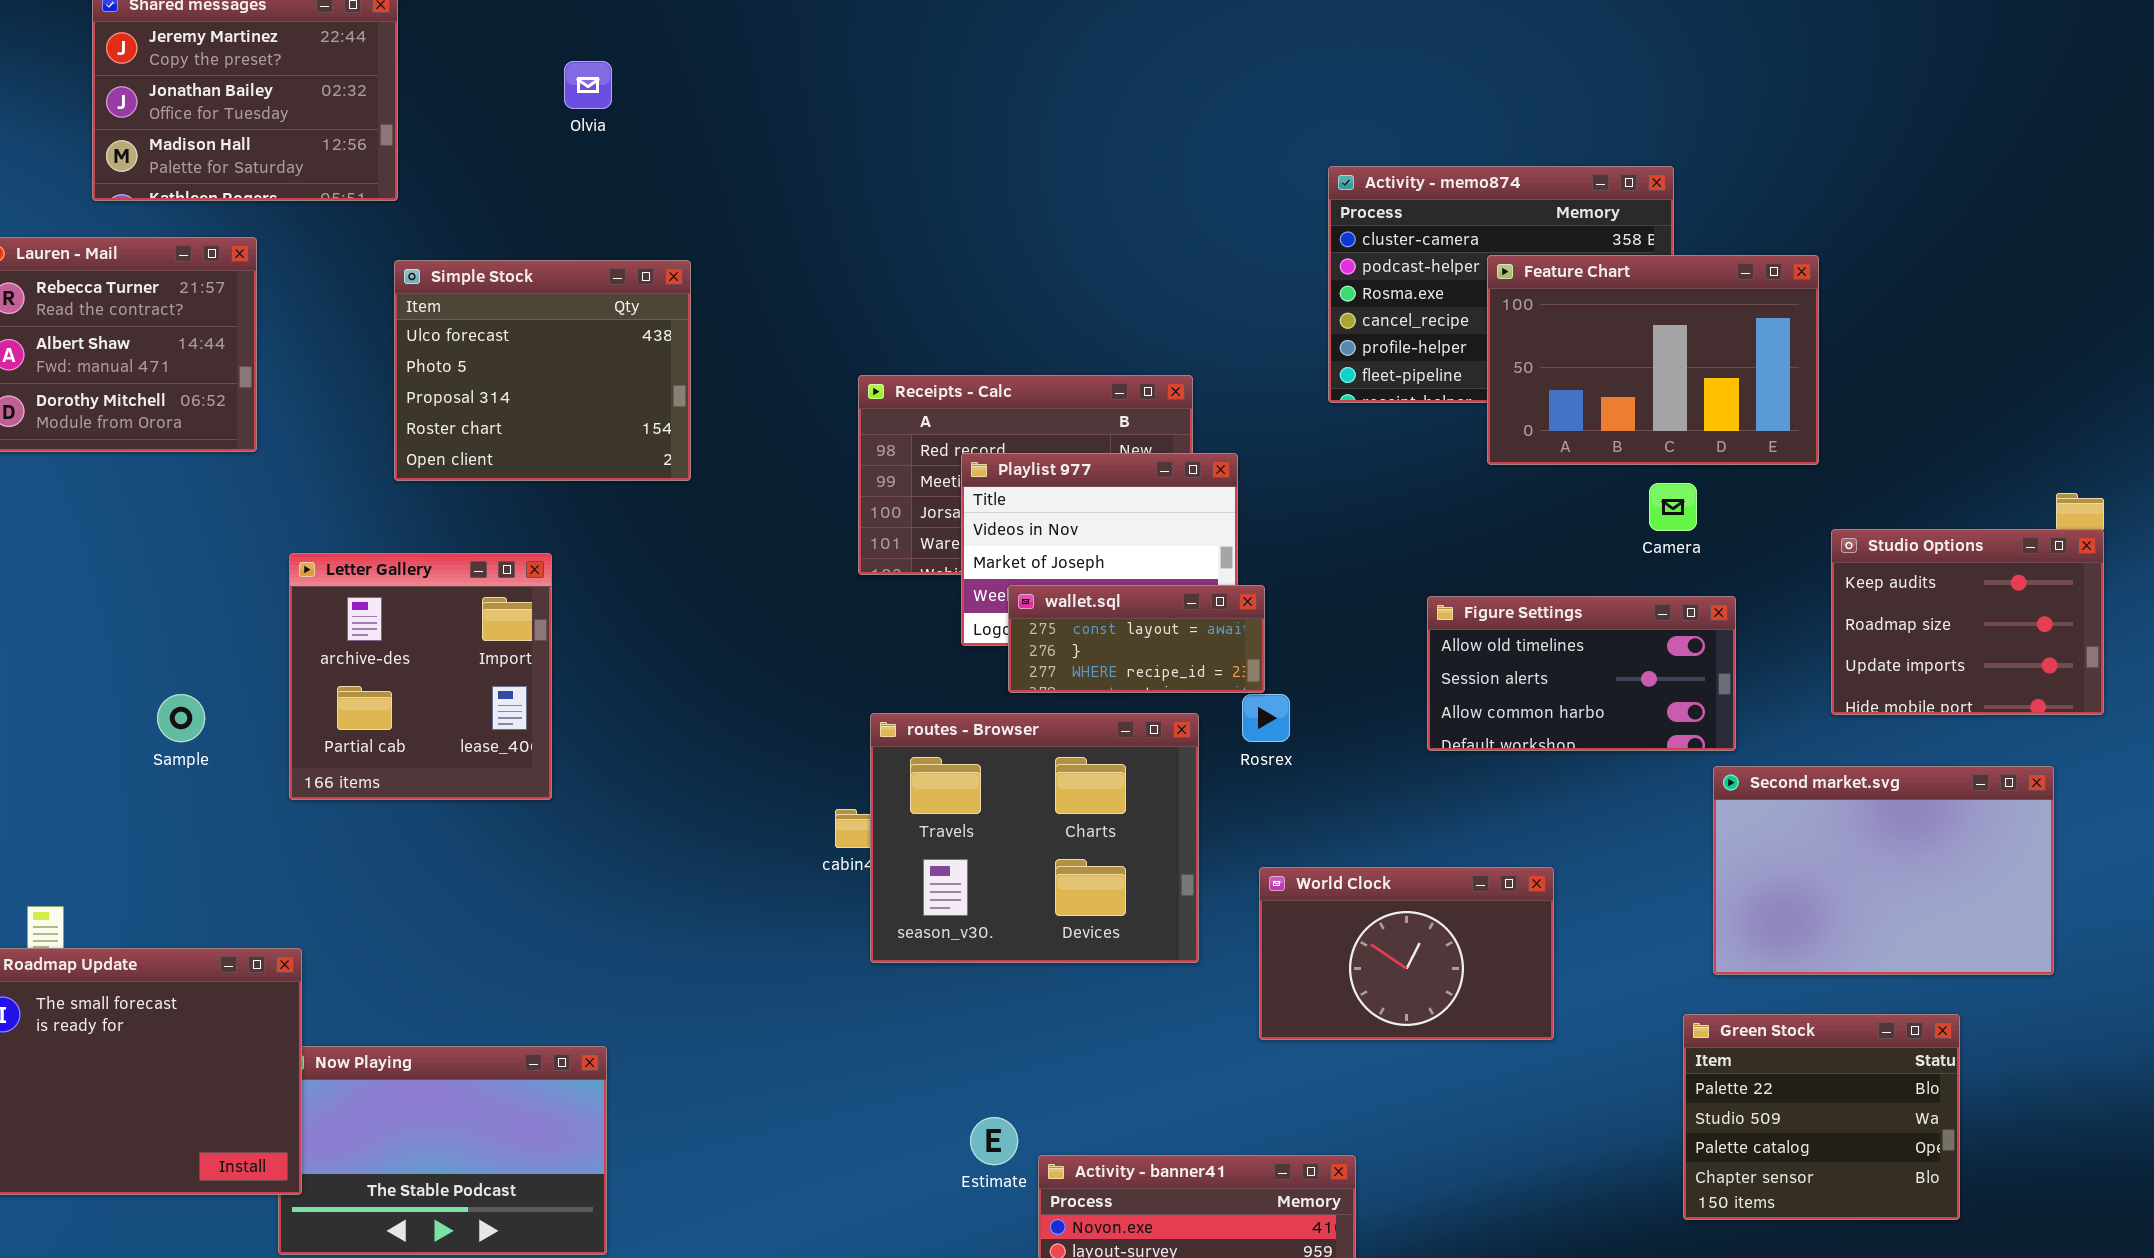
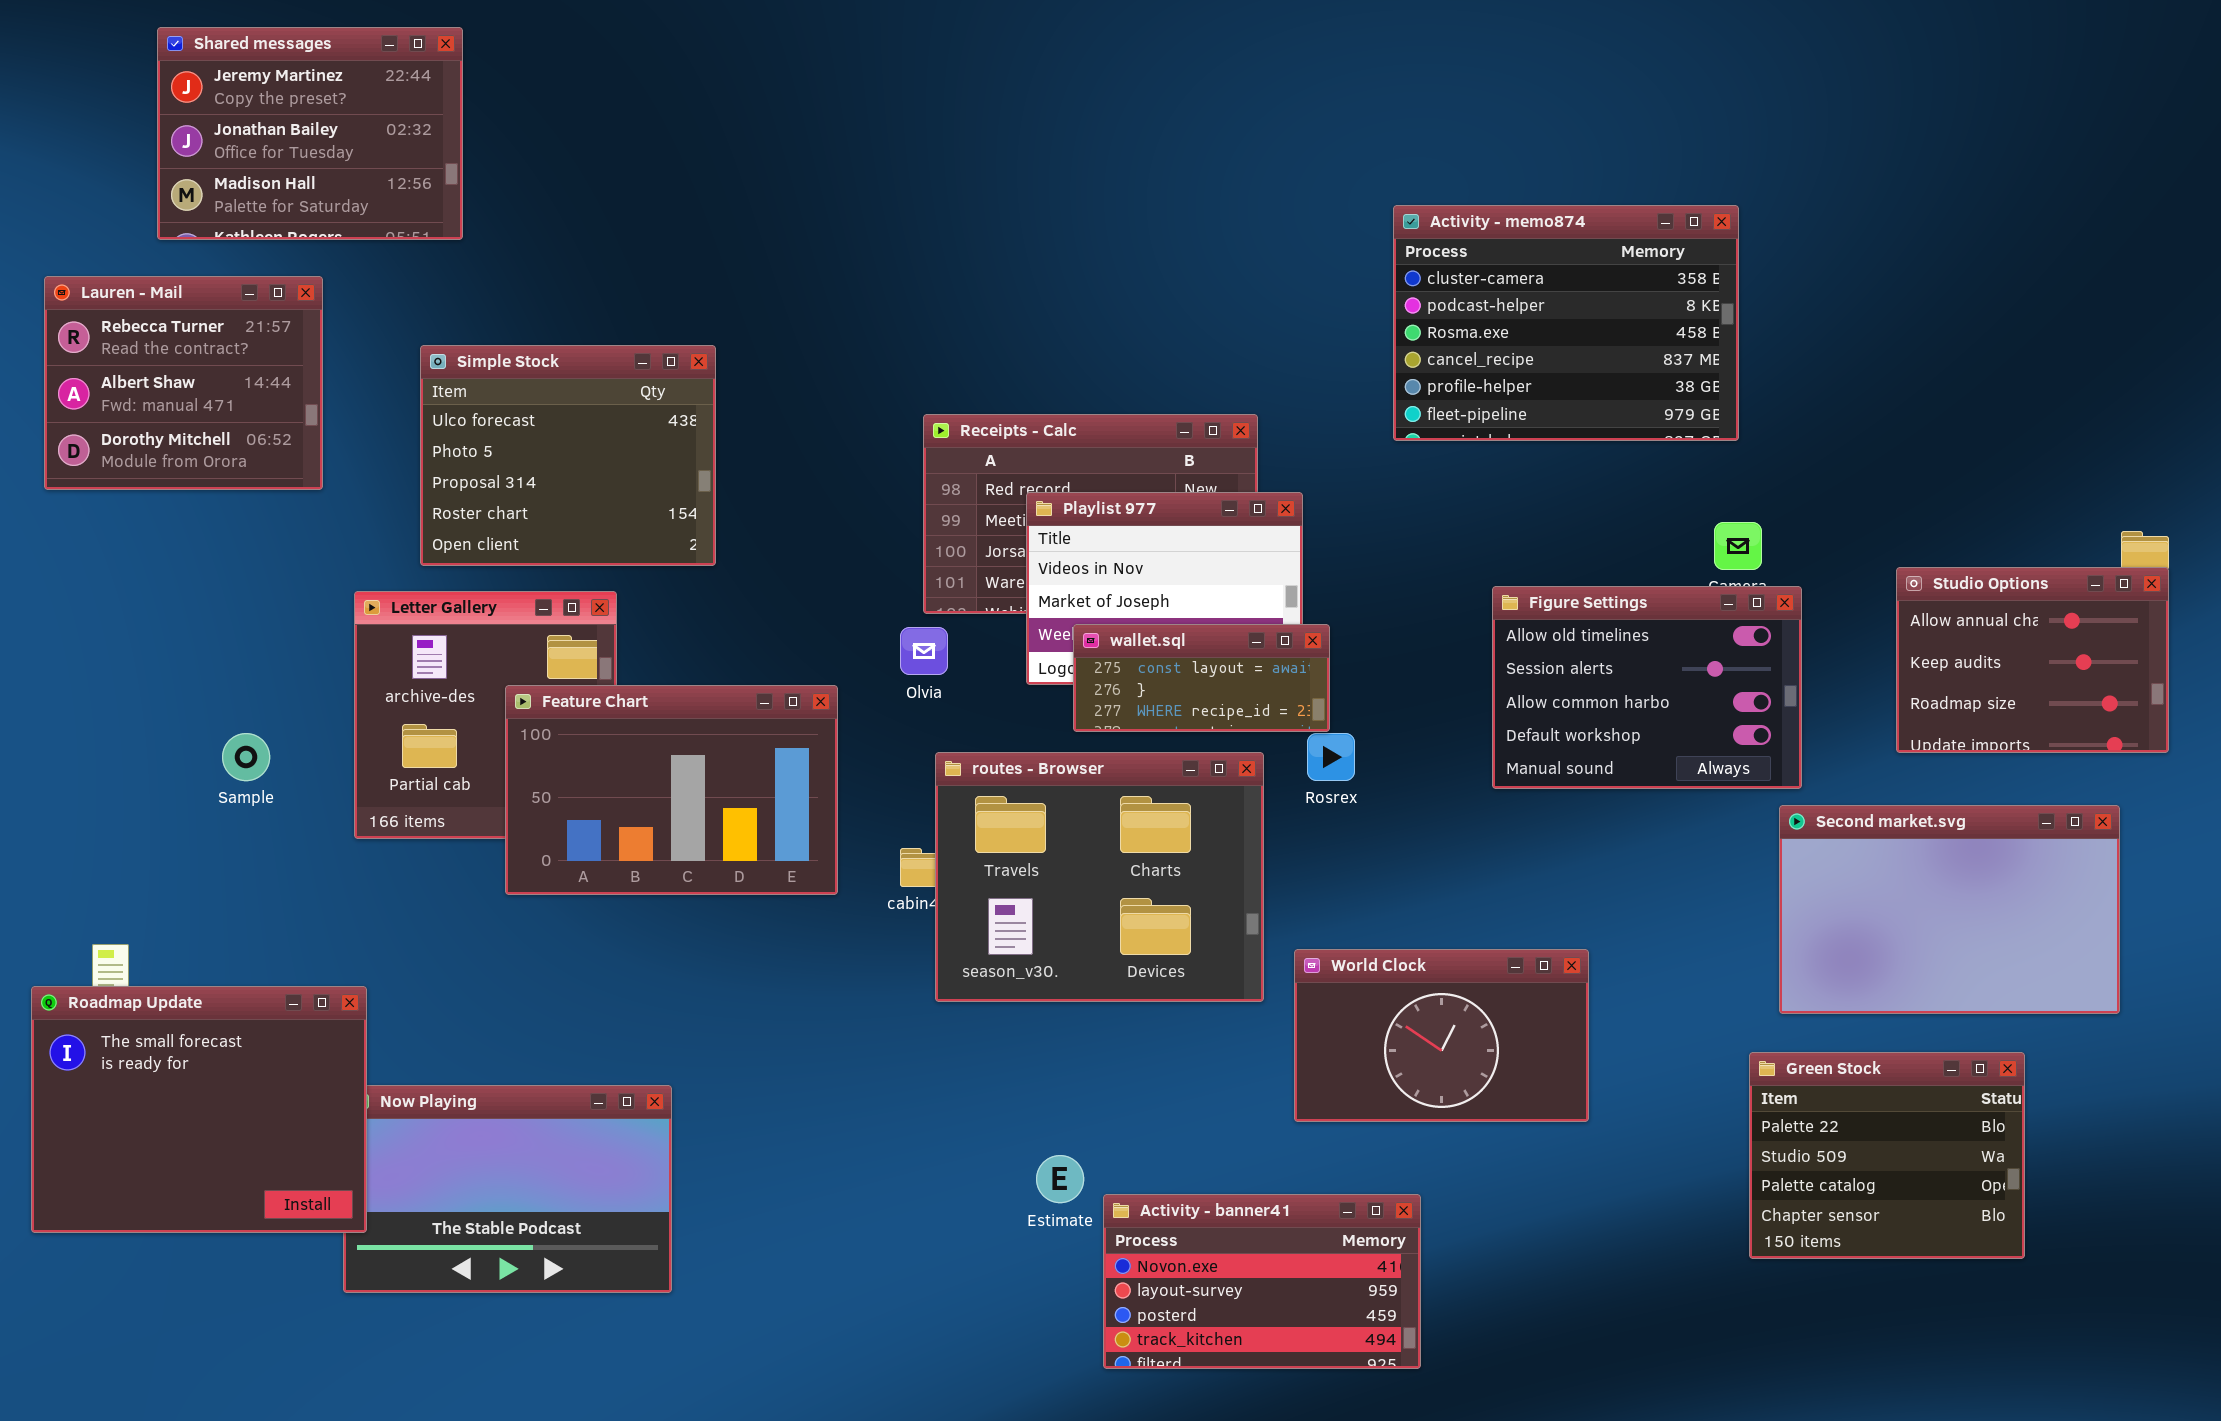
Olvia: [564,61,612,109] -> [900,627,948,675], moved
Feature Chart: [1487,255,1819,465] -> [505,685,838,895], moved
Simple Stock: [394,260,691,481] -> [420,345,716,566], moved
Studio Options: [1831,529,2104,715] -> [1896,567,2169,753], scrolled up 1 row
Figure Settings: [1427,596,1736,751] -> [1492,586,1802,789], resized
World Clock: [1259,867,1554,1040] -> [1294,949,1589,1122], moved

